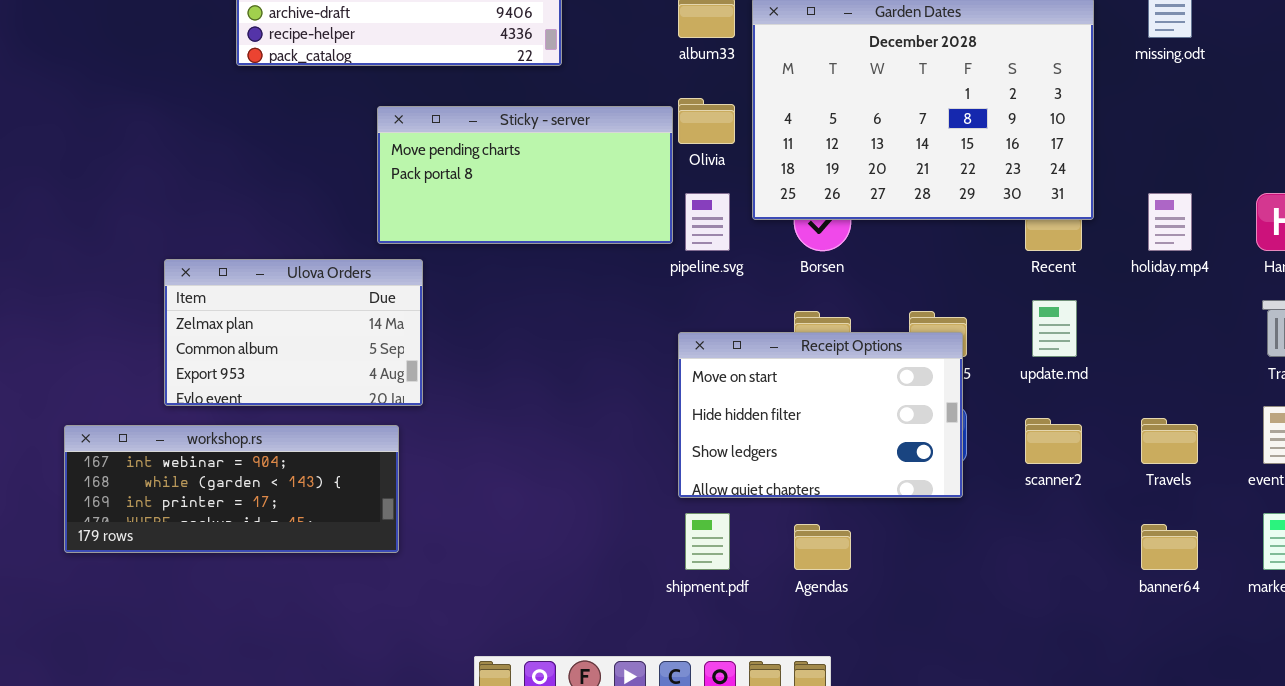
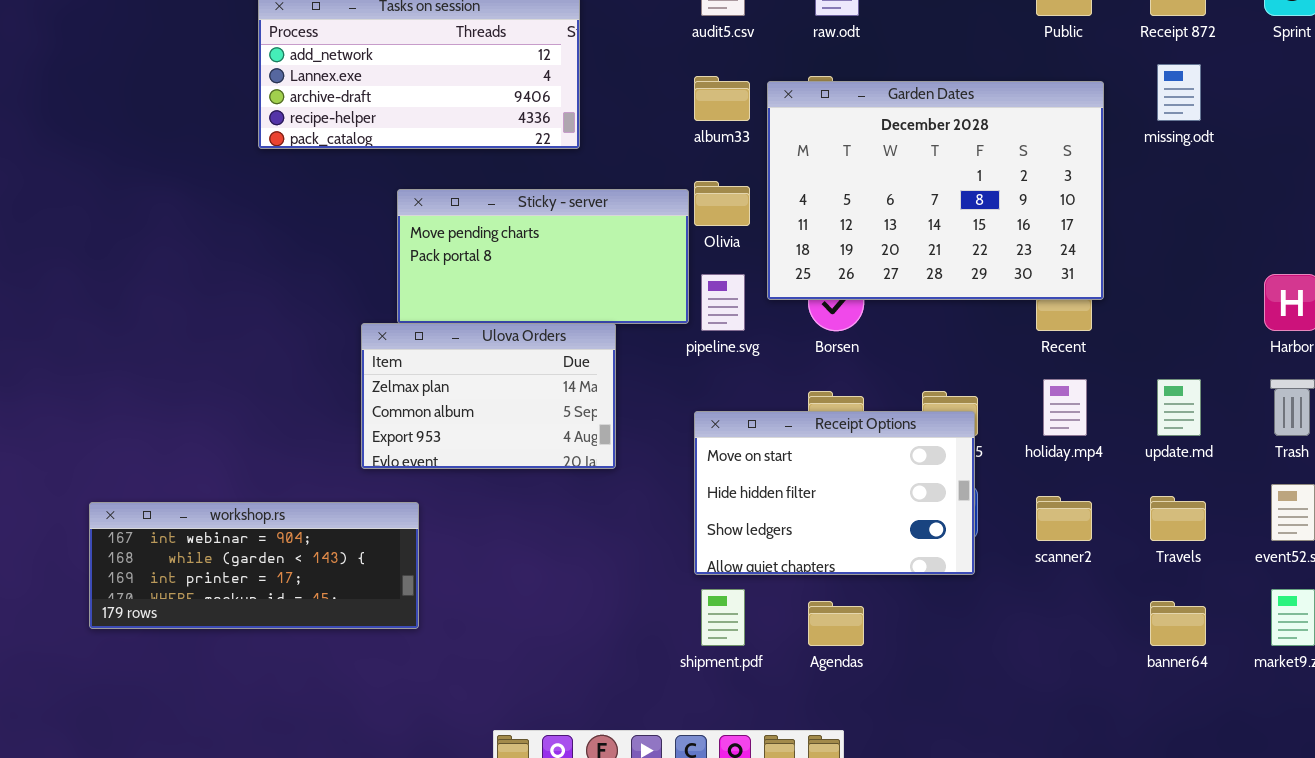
holiday.mp4: [1148,193,1192,251] -> [1043,379,1087,436], moved
Ulova Orders: [164,259,423,406] -> [361,323,616,469], moved
update.md: [1032,300,1077,357] -> [1157,379,1201,436], moved

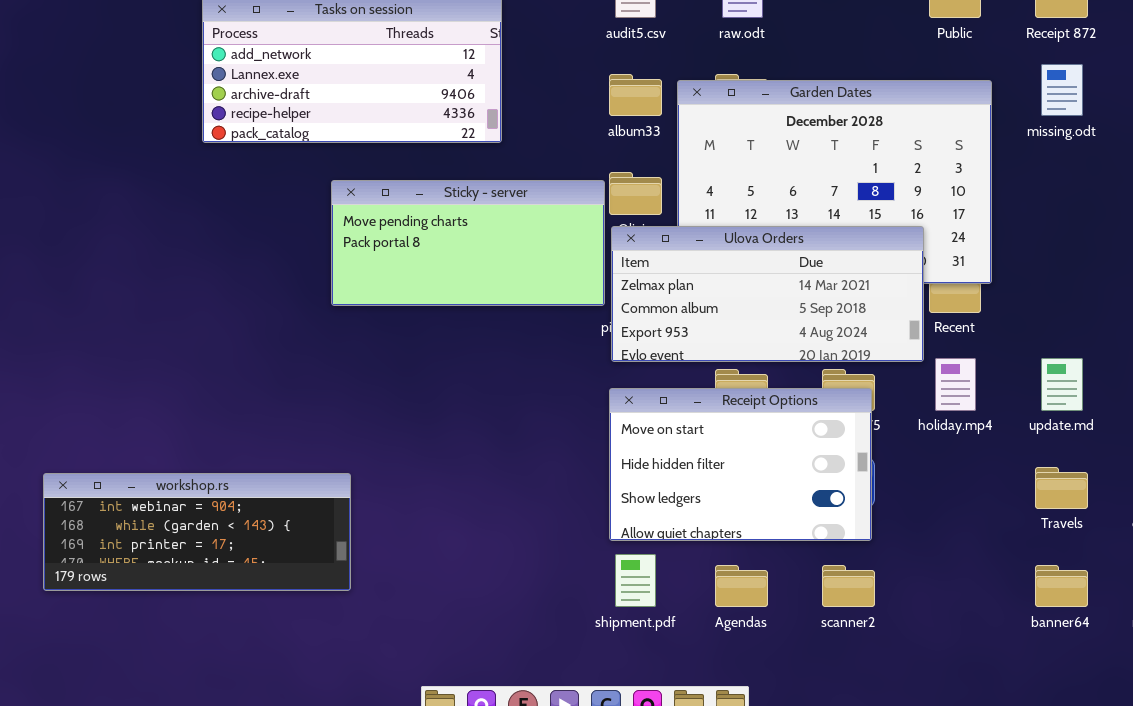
Ulova Orders: [361,323,616,469] -> [611,226,924,362], moved, resized
scanner2: [1036,496,1092,541] -> [822,565,875,607], moved

